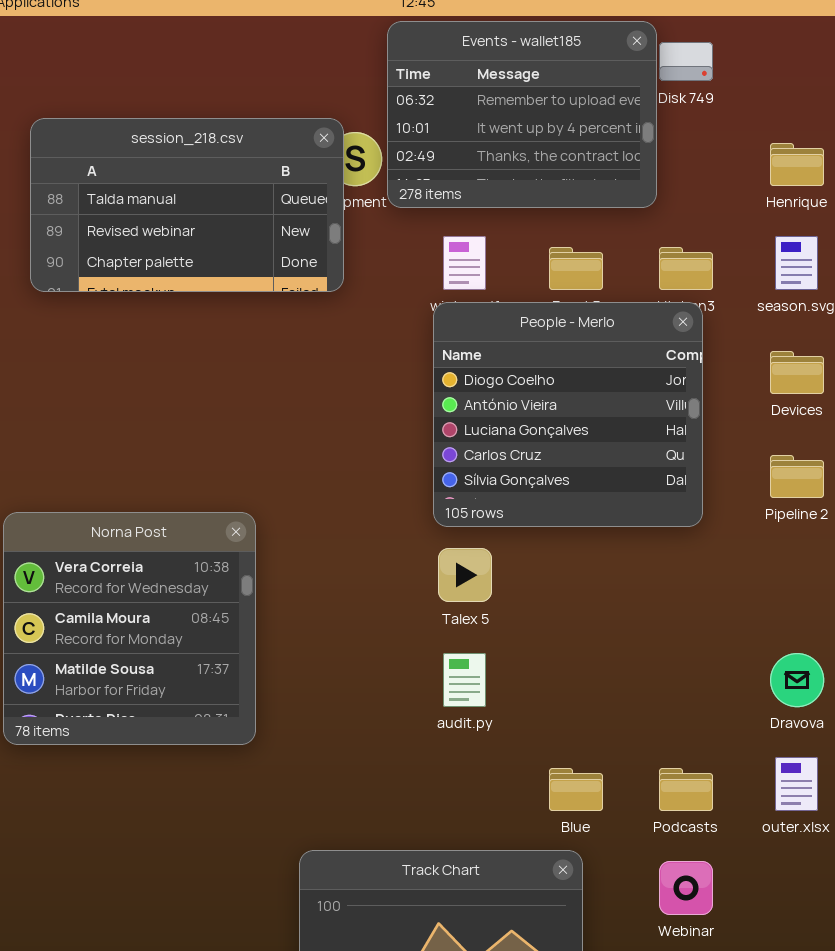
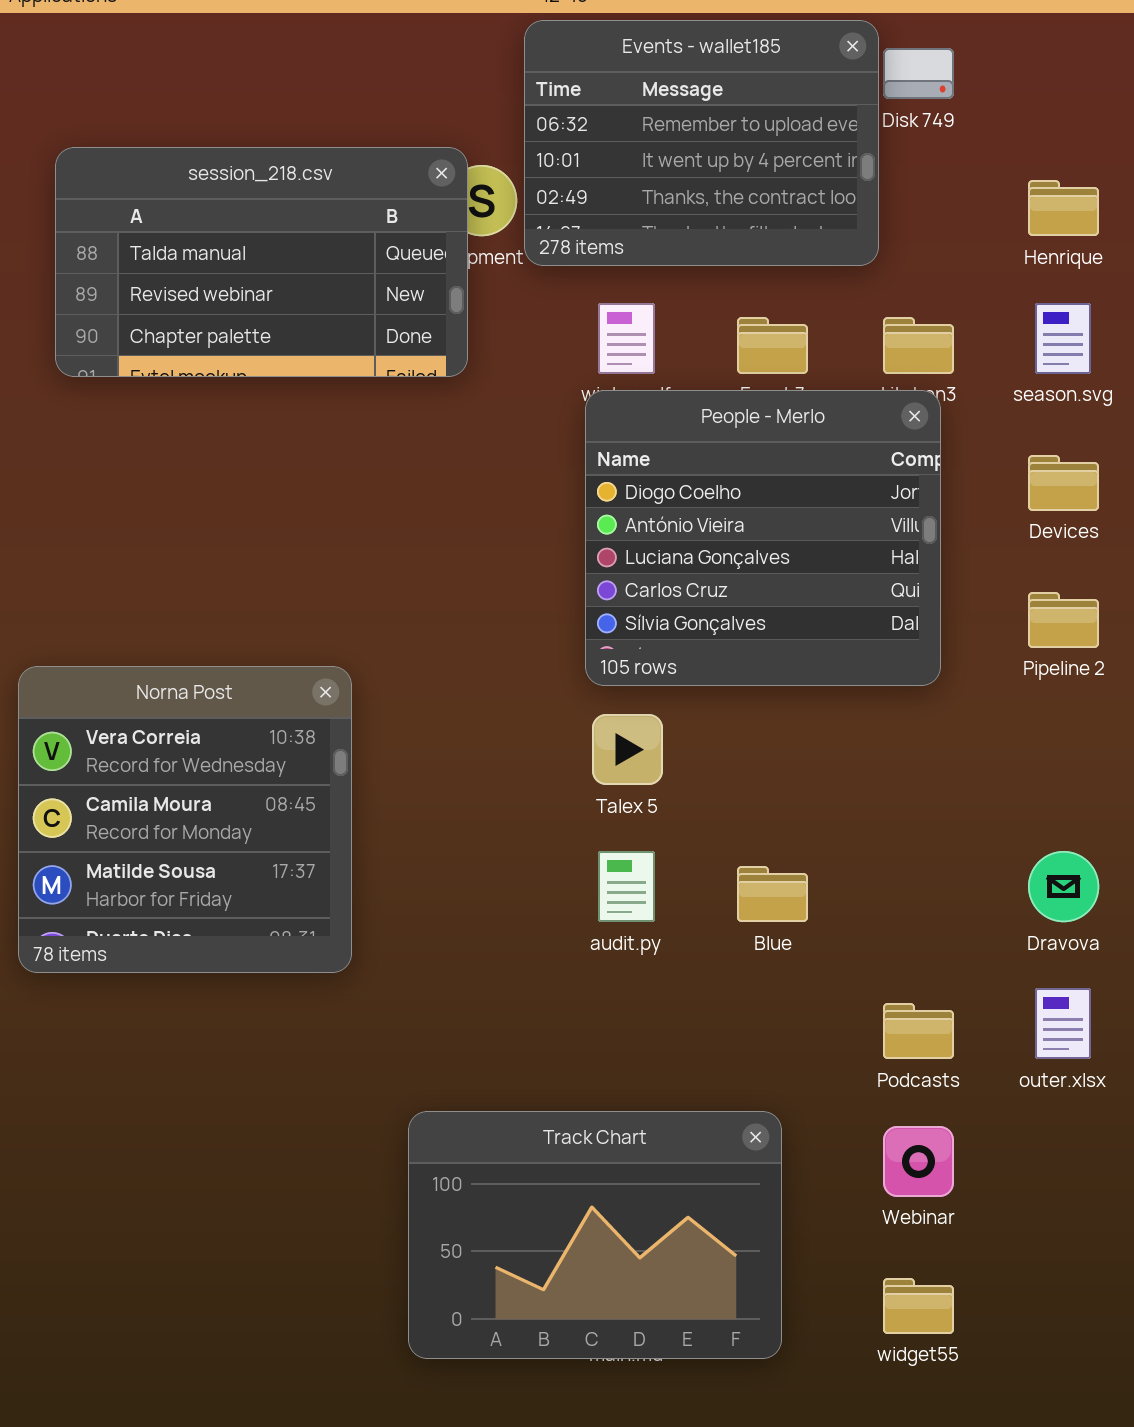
Blue: [549,768,603,811] -> [737,866,808,922], moved

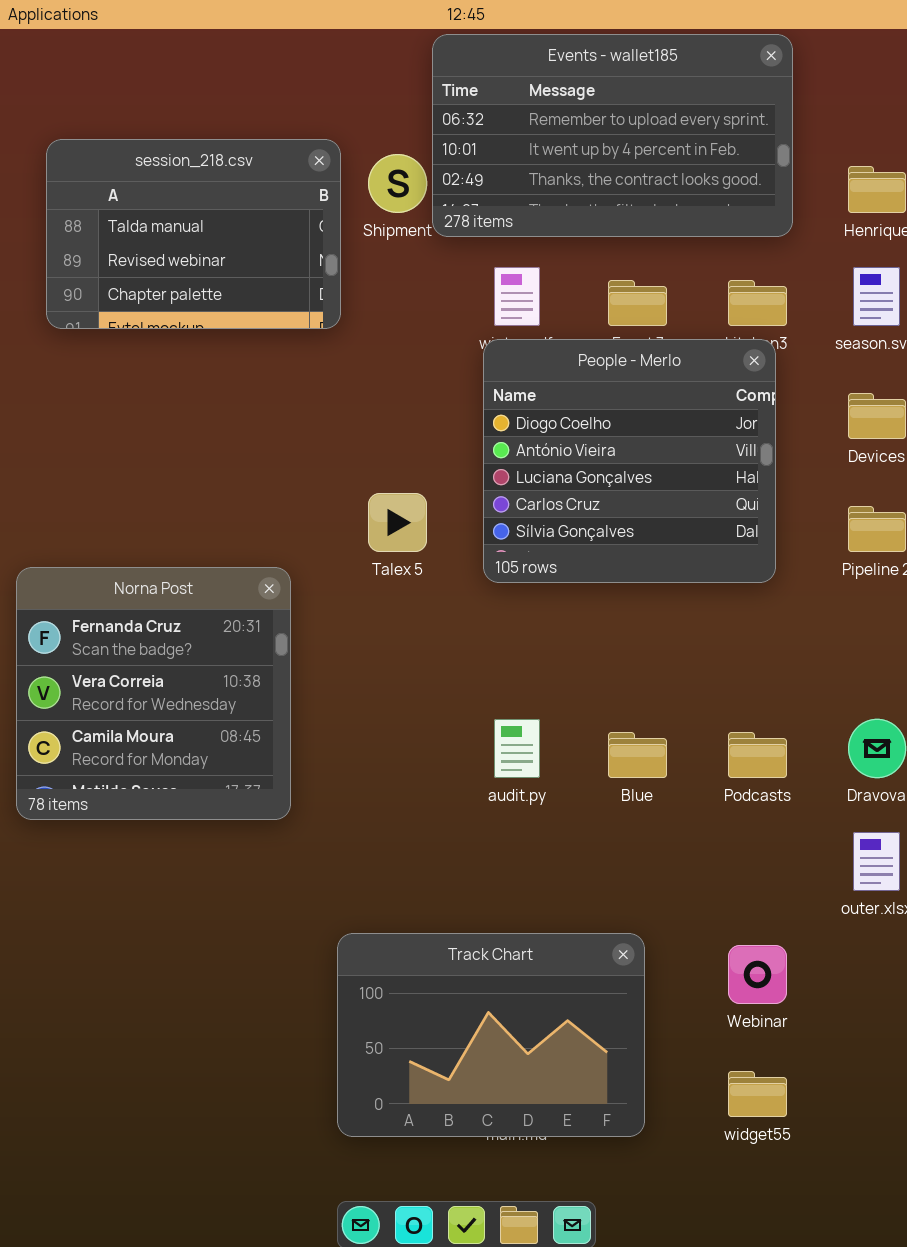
Events - wallet185: [524,20,879,266] -> [432,34,793,237], resized
session_218.csv: [55,147,468,377] -> [46,139,341,329], resized
Norna Post: [18,666,352,973] -> [16,567,291,820], scrolled up 1 row
Talex 5: [592,714,663,785] -> [368,493,427,552], moved
Podcasts: [883,1003,954,1059] -> [728,732,787,778], moved

